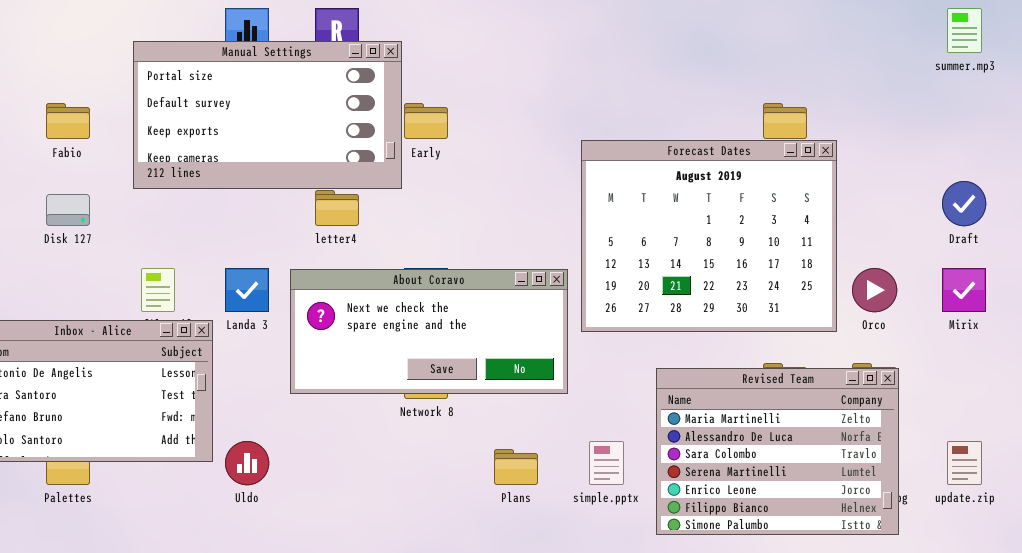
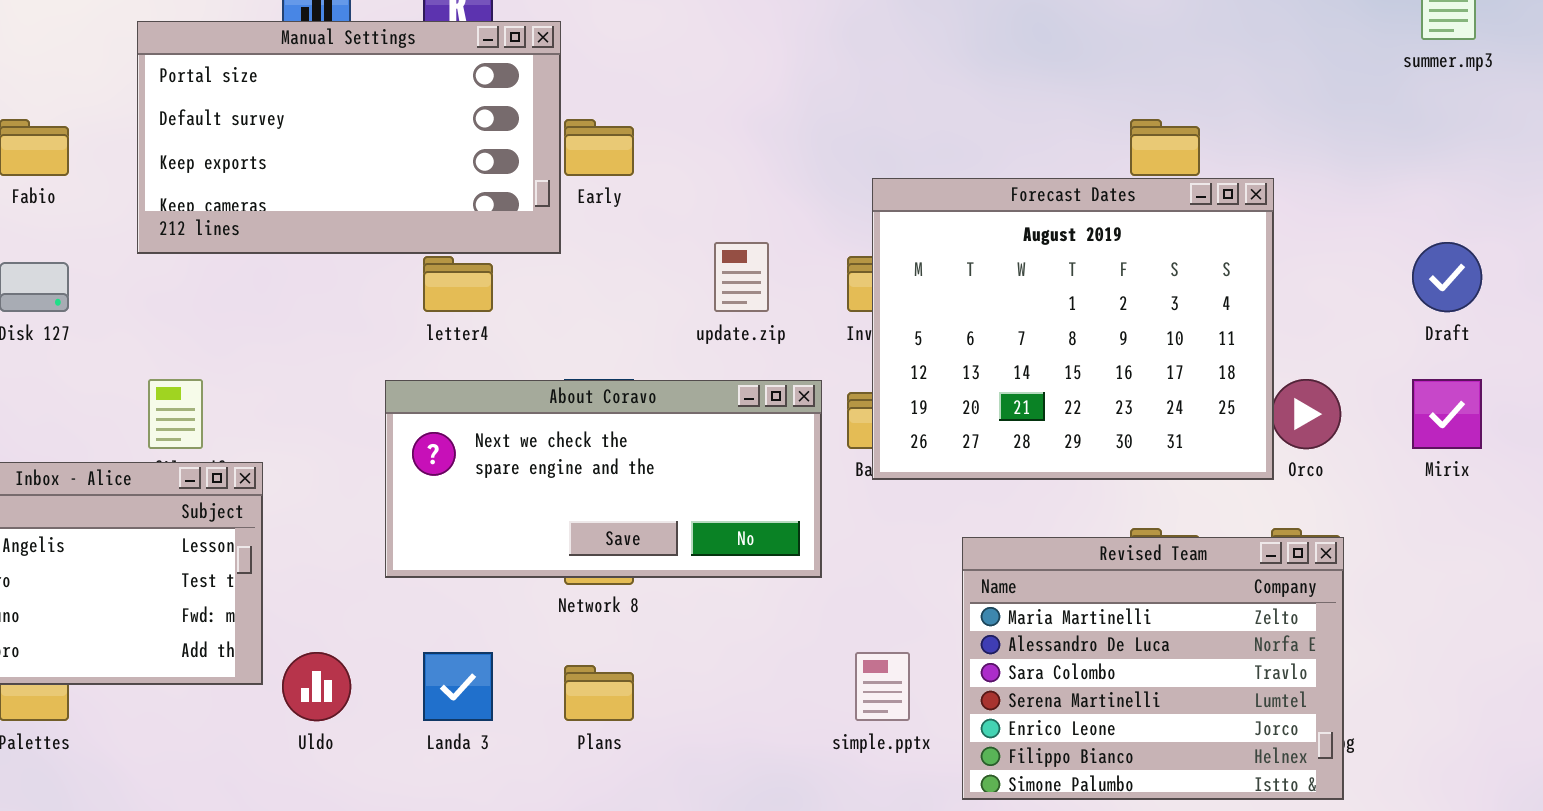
Forecast Dates: [581,140,837,332] -> [872,178,1274,480], moved
Landa 3: [225,268,269,312] -> [423,652,493,721], moved
update.zip: [947,441,982,485] -> [714,242,769,312], moved
Plans: [494,449,538,485] -> [564,665,634,721], moved

